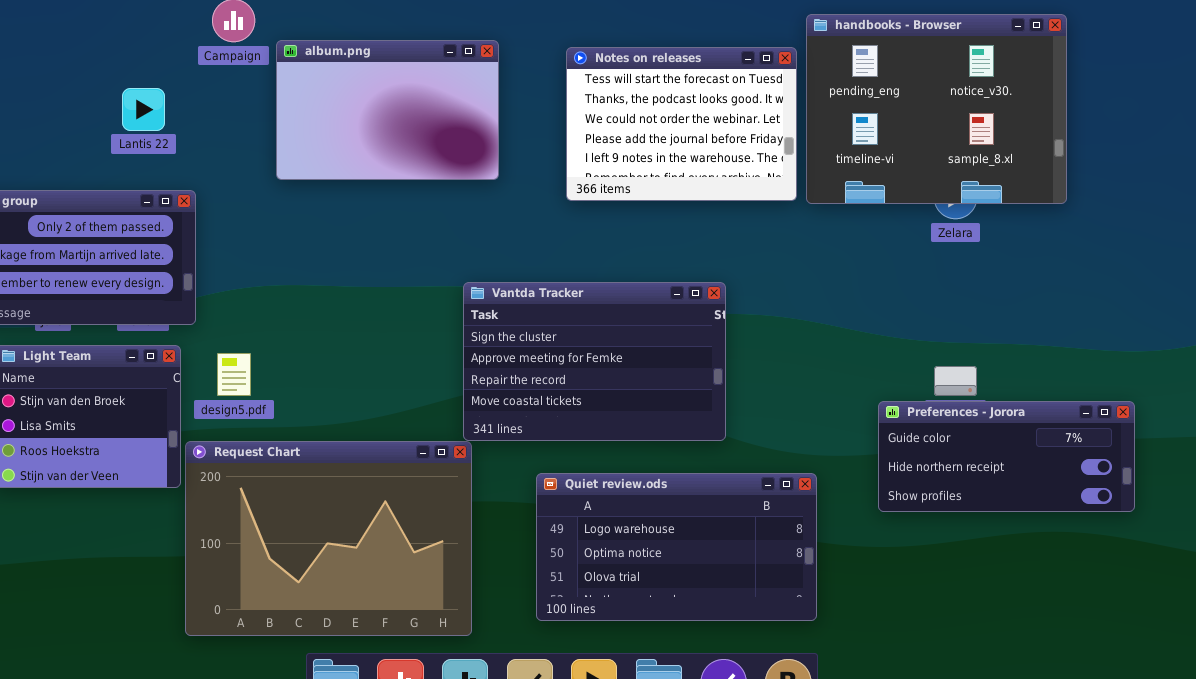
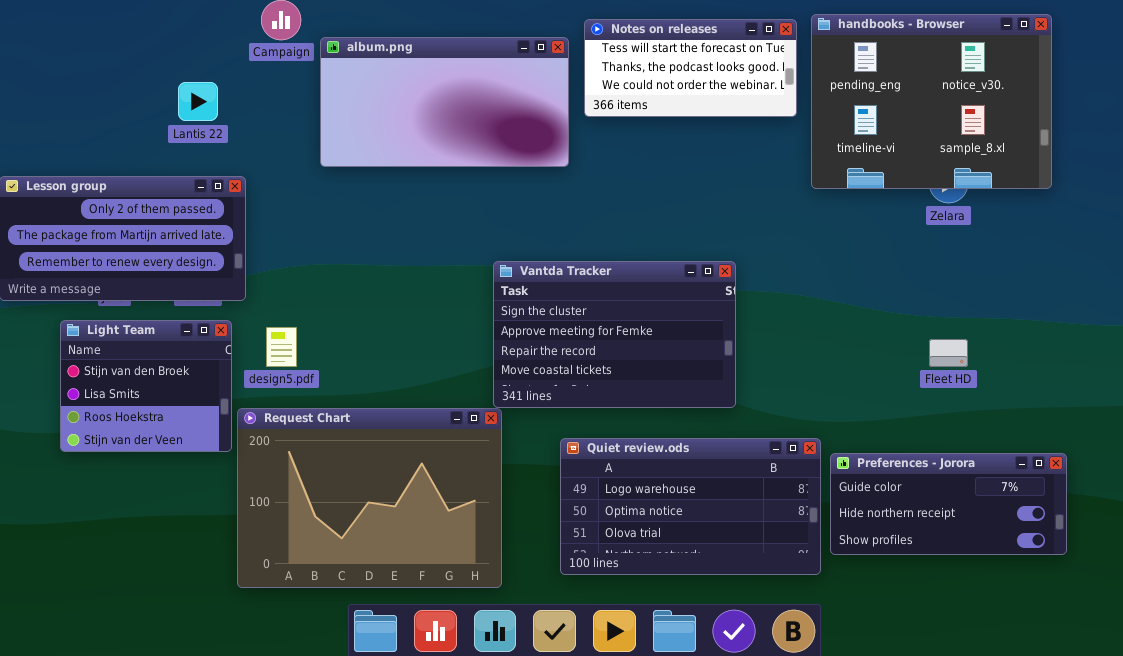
album.png: [276,40,499,180] -> [320,37,569,167], resized
Notes on releases: [566,47,797,201] -> [584,19,797,117], moved, resized
Preferences - Jorora: [878,401,1135,512] -> [830,453,1067,555], moved

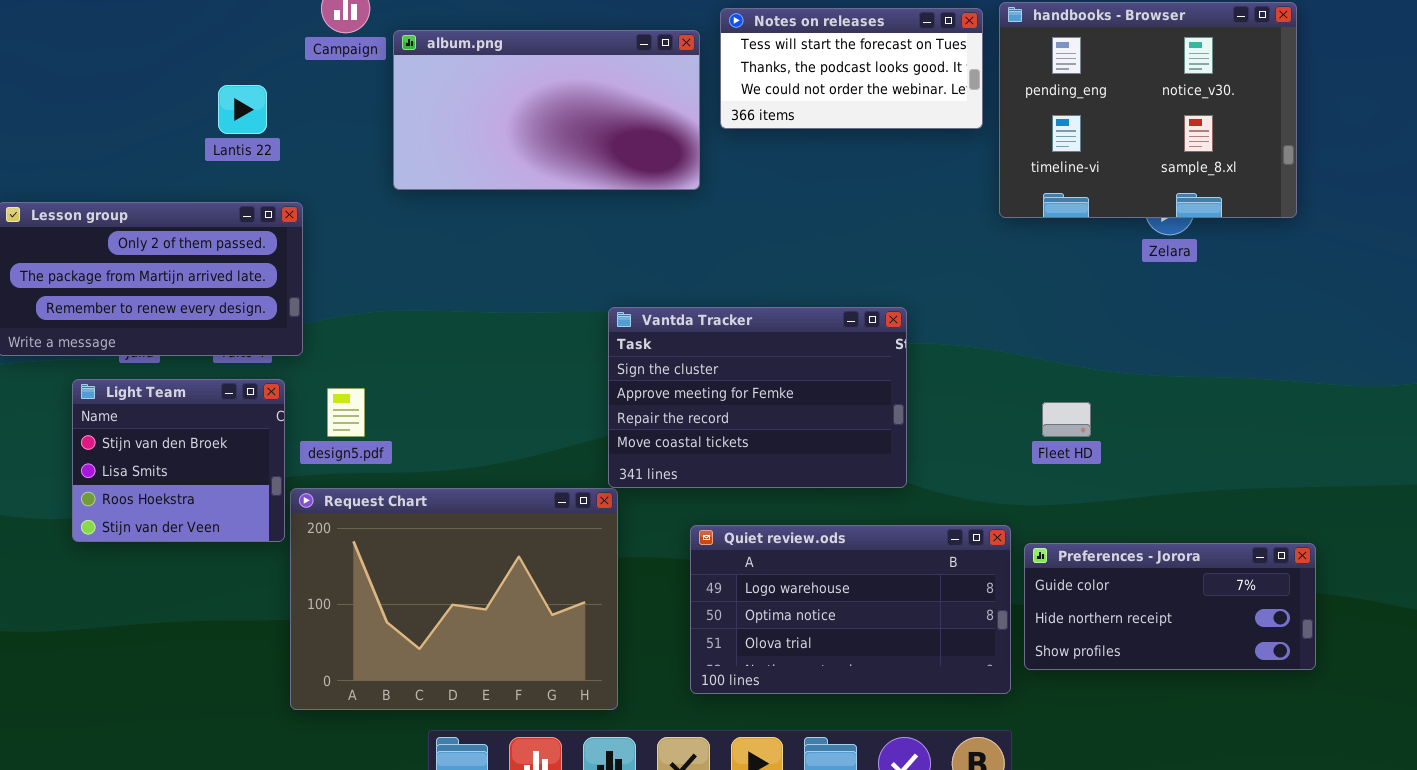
Fleet HD: [929,339,968,367] -> [1042,402,1091,437], moved

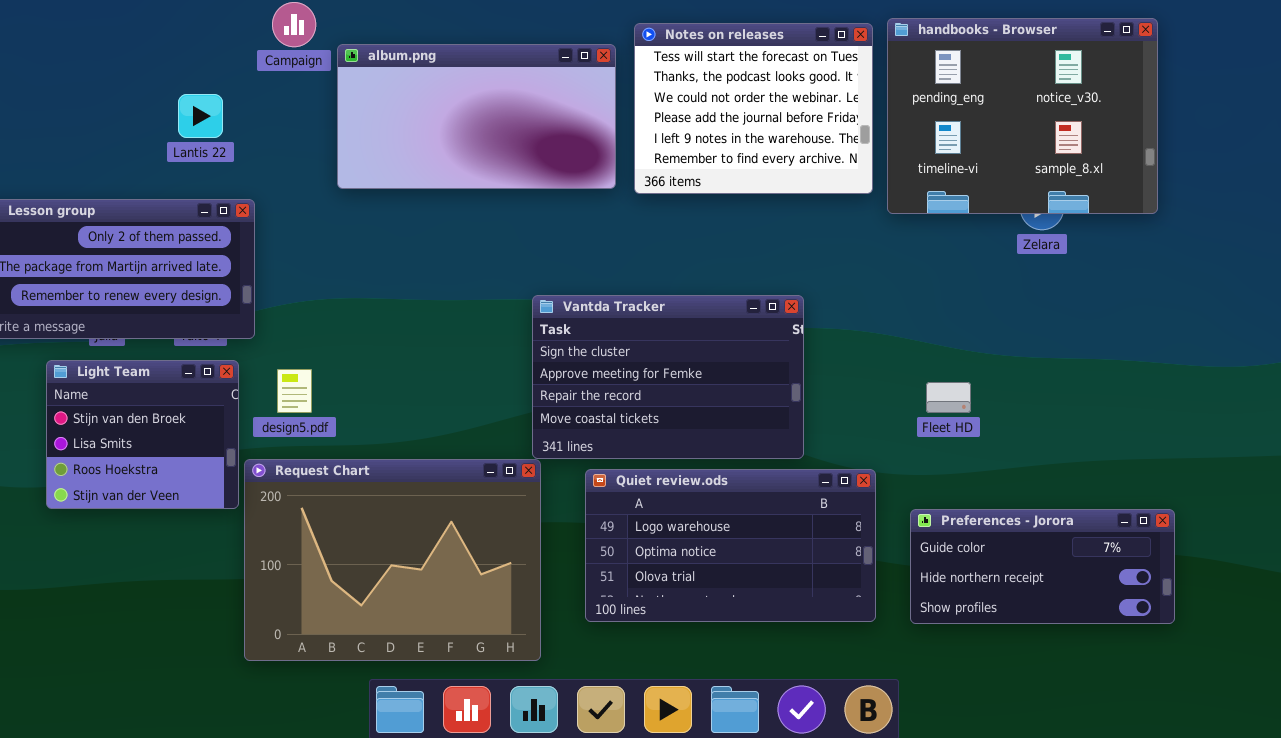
Notes on releases: [720,8,983,129] -> [634,23,873,194], resized
Quiet review.ods: [690,525,1011,694] -> [585,469,876,622], moved

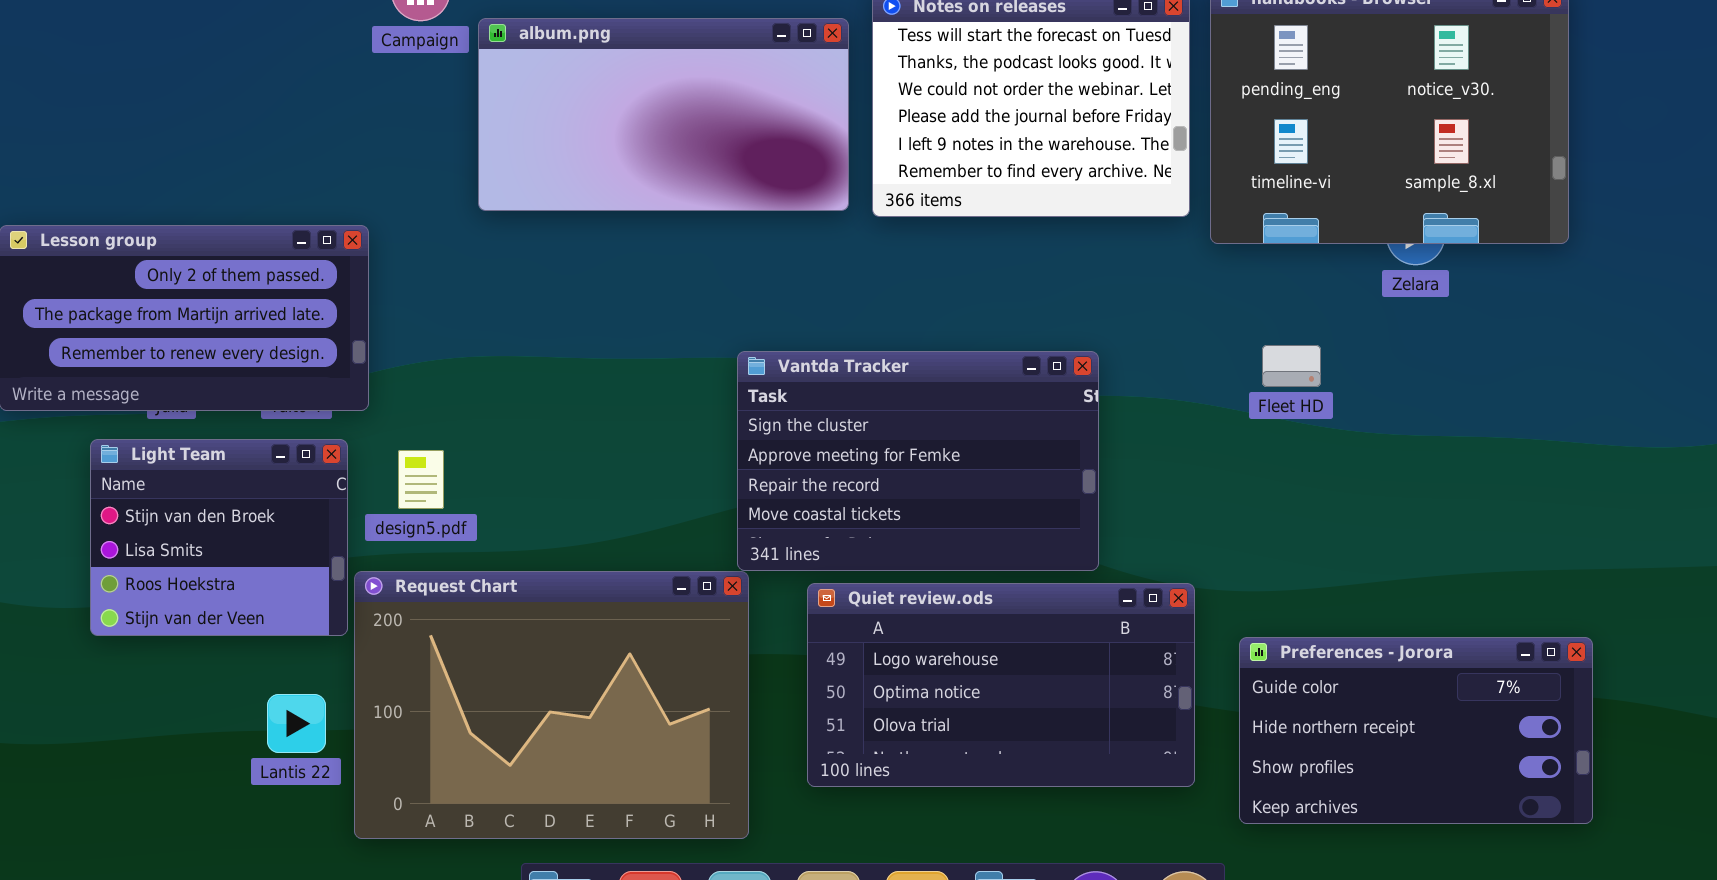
Lantis 22: [178,94,223,138] -> [267,694,326,753], moved
Fleet HD: [926,382,971,413] -> [1262,345,1321,387], moved
Preferences - Jorora: [910,509,1175,624] -> [1239,637,1593,824], resized

